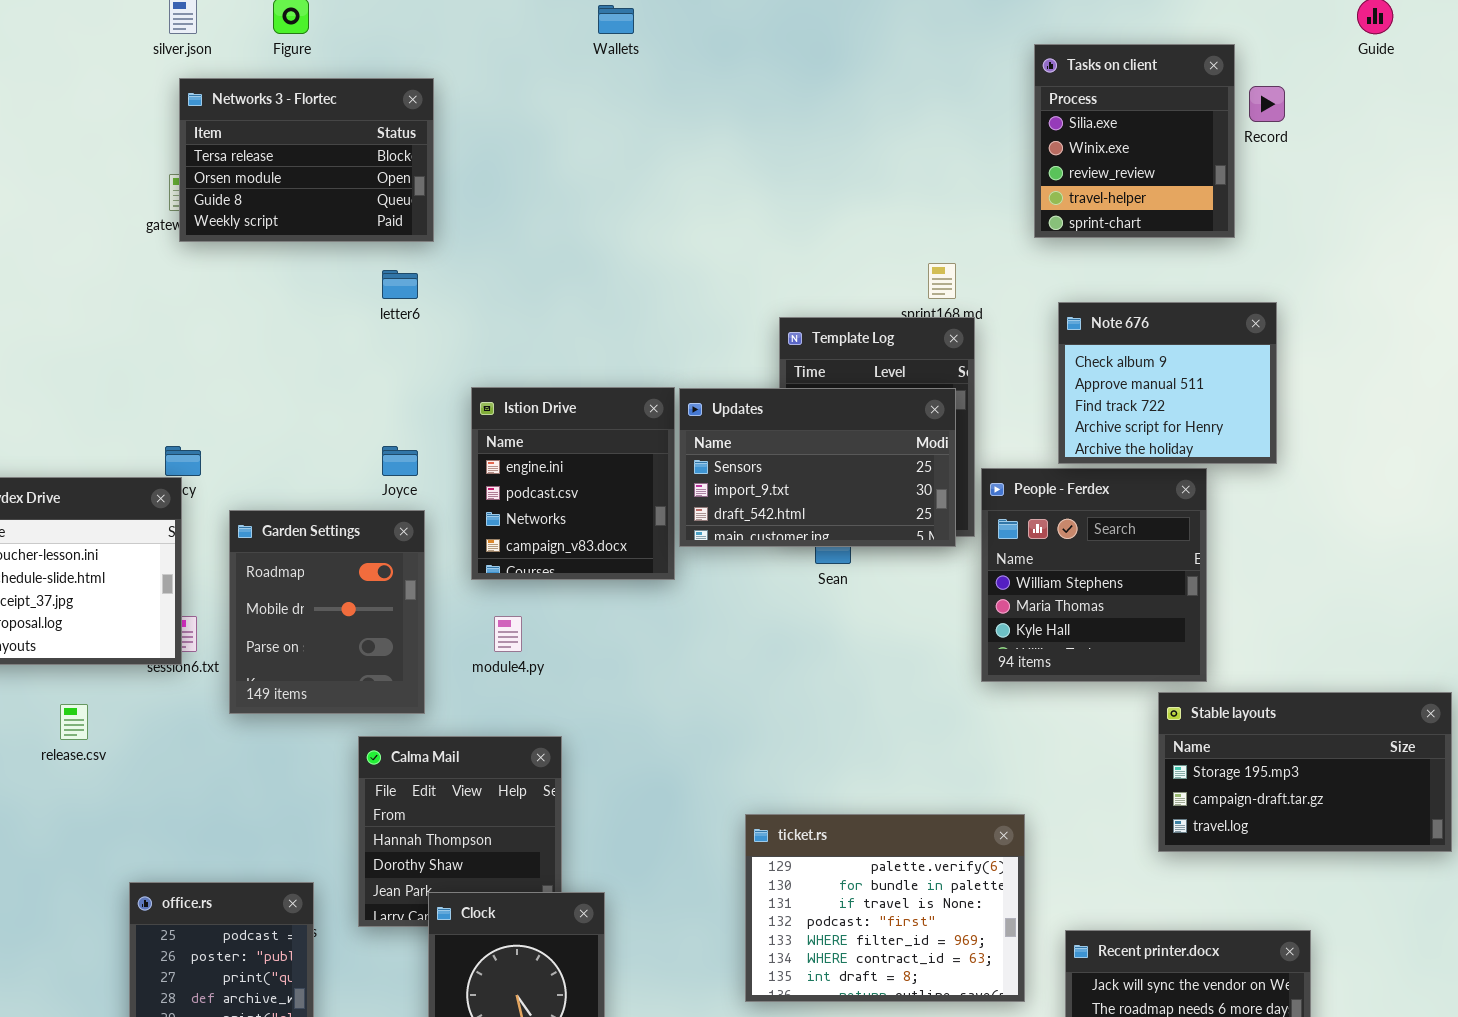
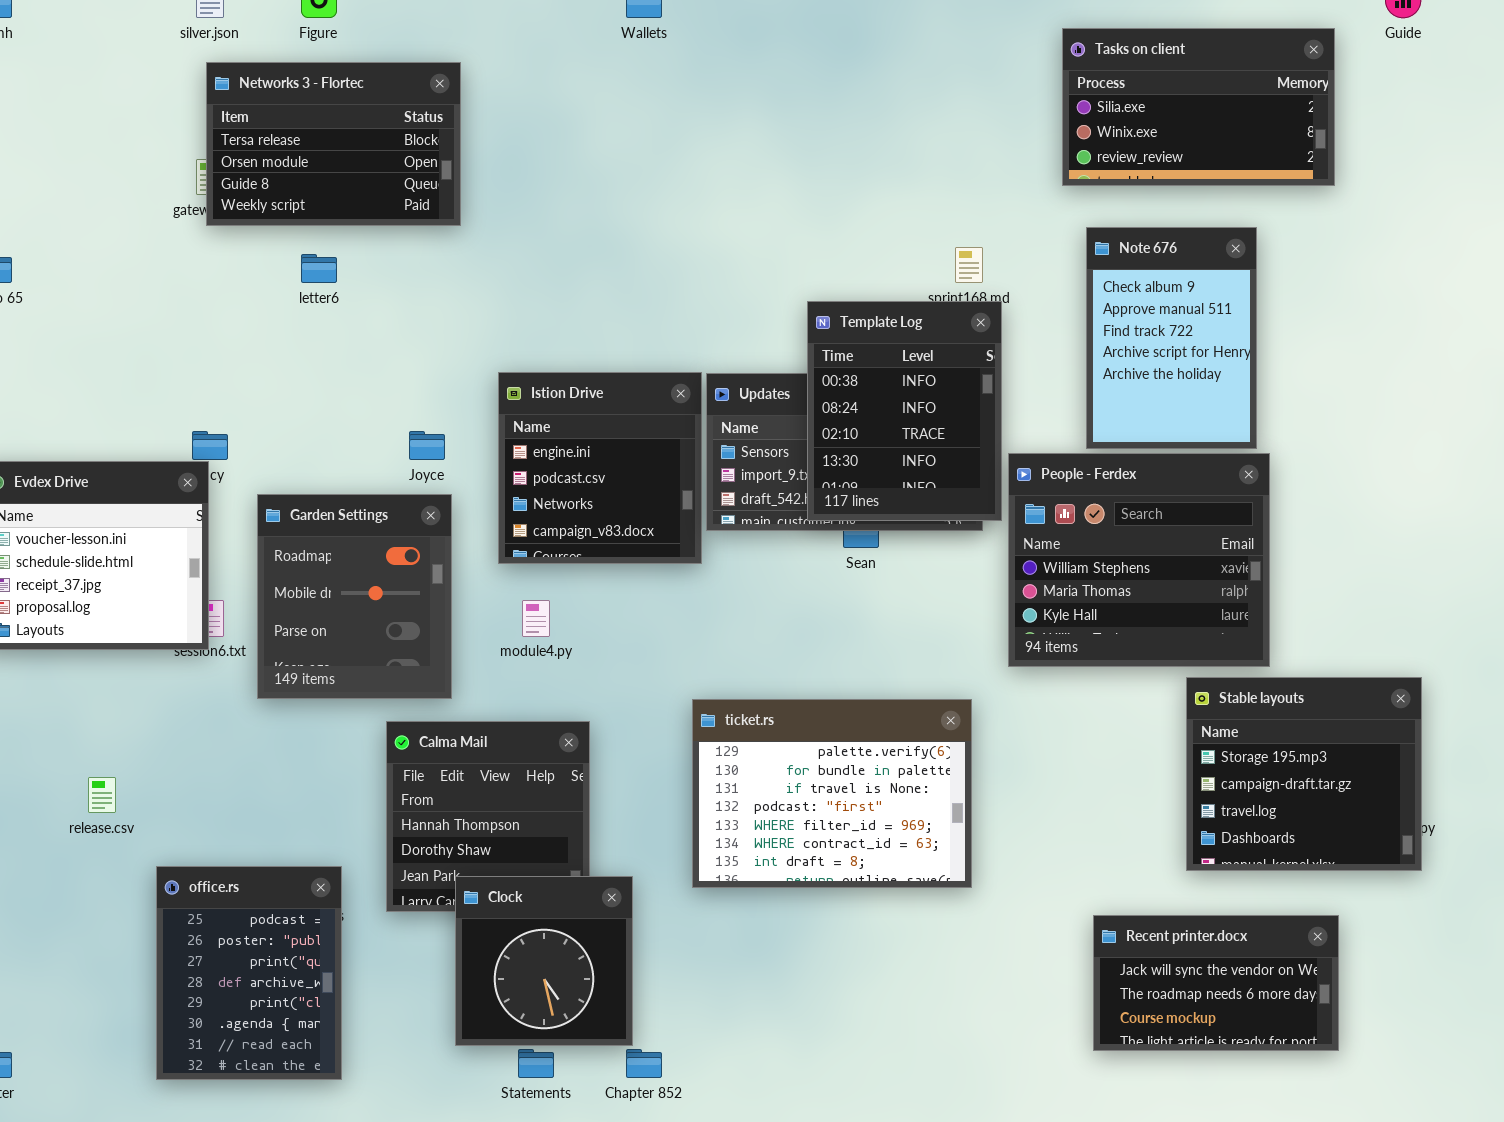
Tasks on client: [1034,44,1235,238] -> [1062,28,1335,186], resized
letter6: [382,270,418,299] -> [301,254,337,283], moved
Note 676: [1058,302,1277,464] -> [1086,227,1257,449], resized
Template Log: [779,317,975,537] -> [807,301,1002,521], raised
People - Ferdex: [981,468,1207,682] -> [1008,453,1270,667], resized
Stable layouts: [1158,692,1452,852] -> [1186,677,1422,871], resized
release.csv: [60,704,88,740] -> [88,777,116,813], moved
ticket.rs: [745,814,1025,1002] -> [692,699,972,888], moved

